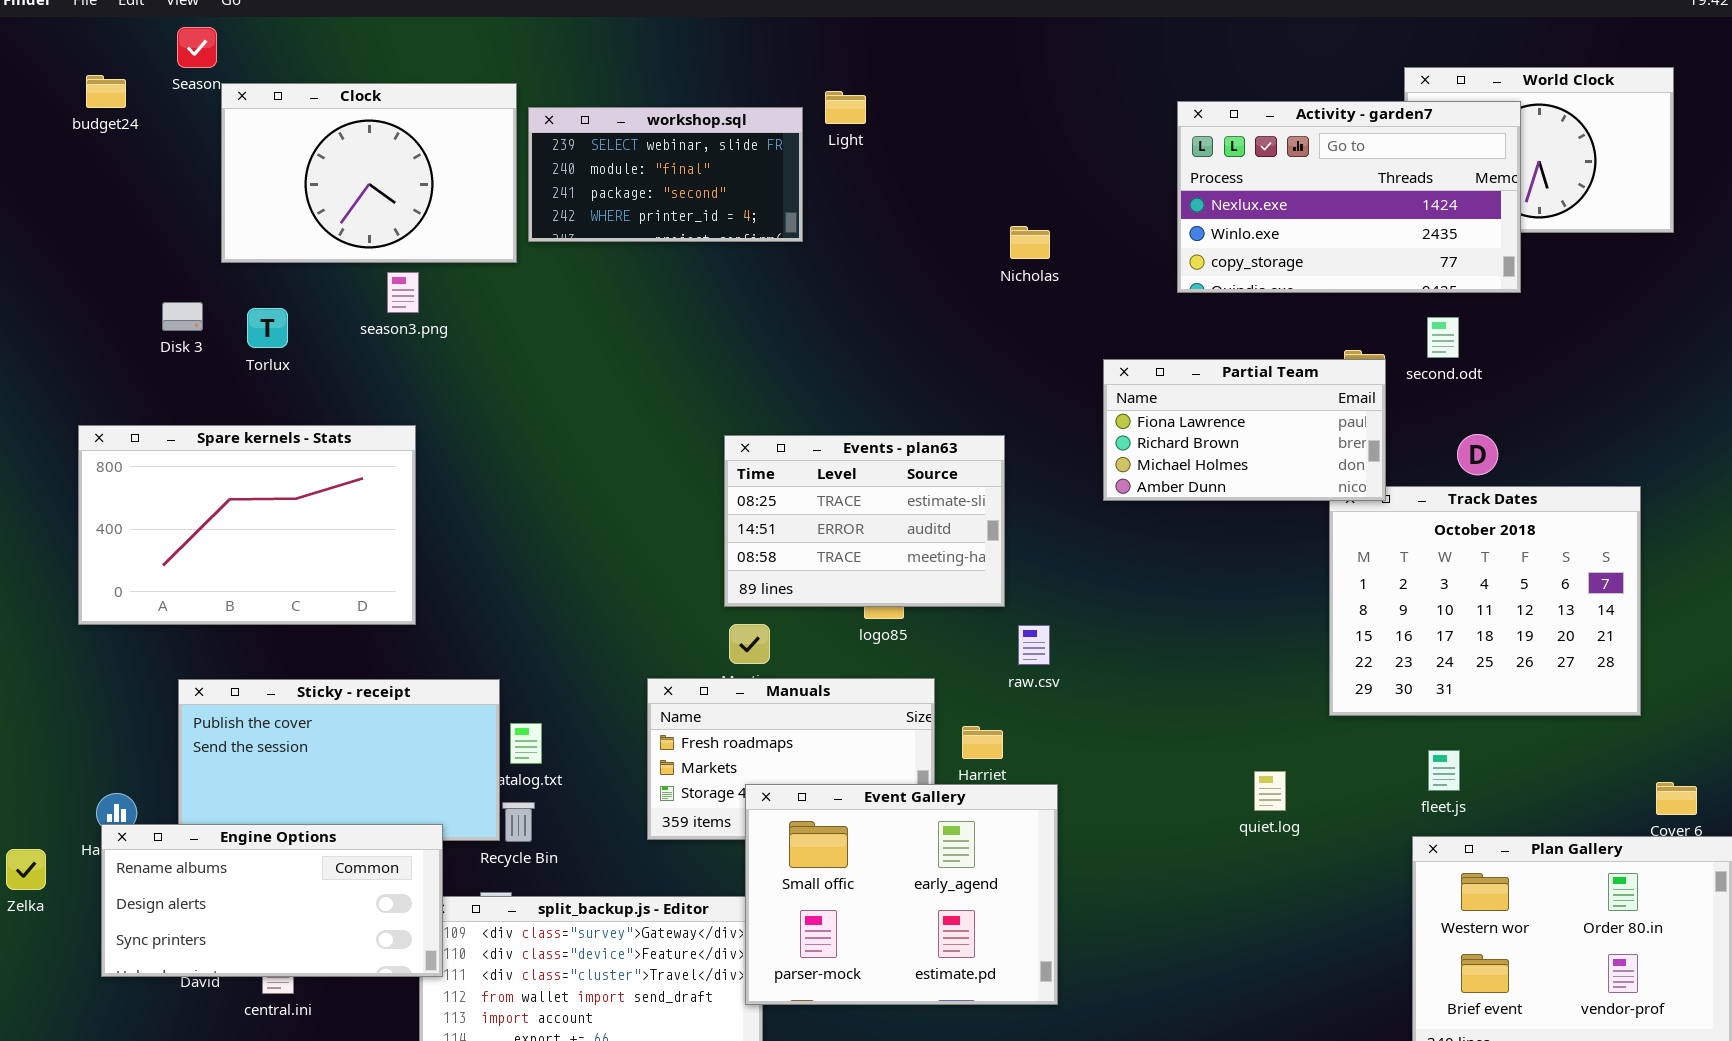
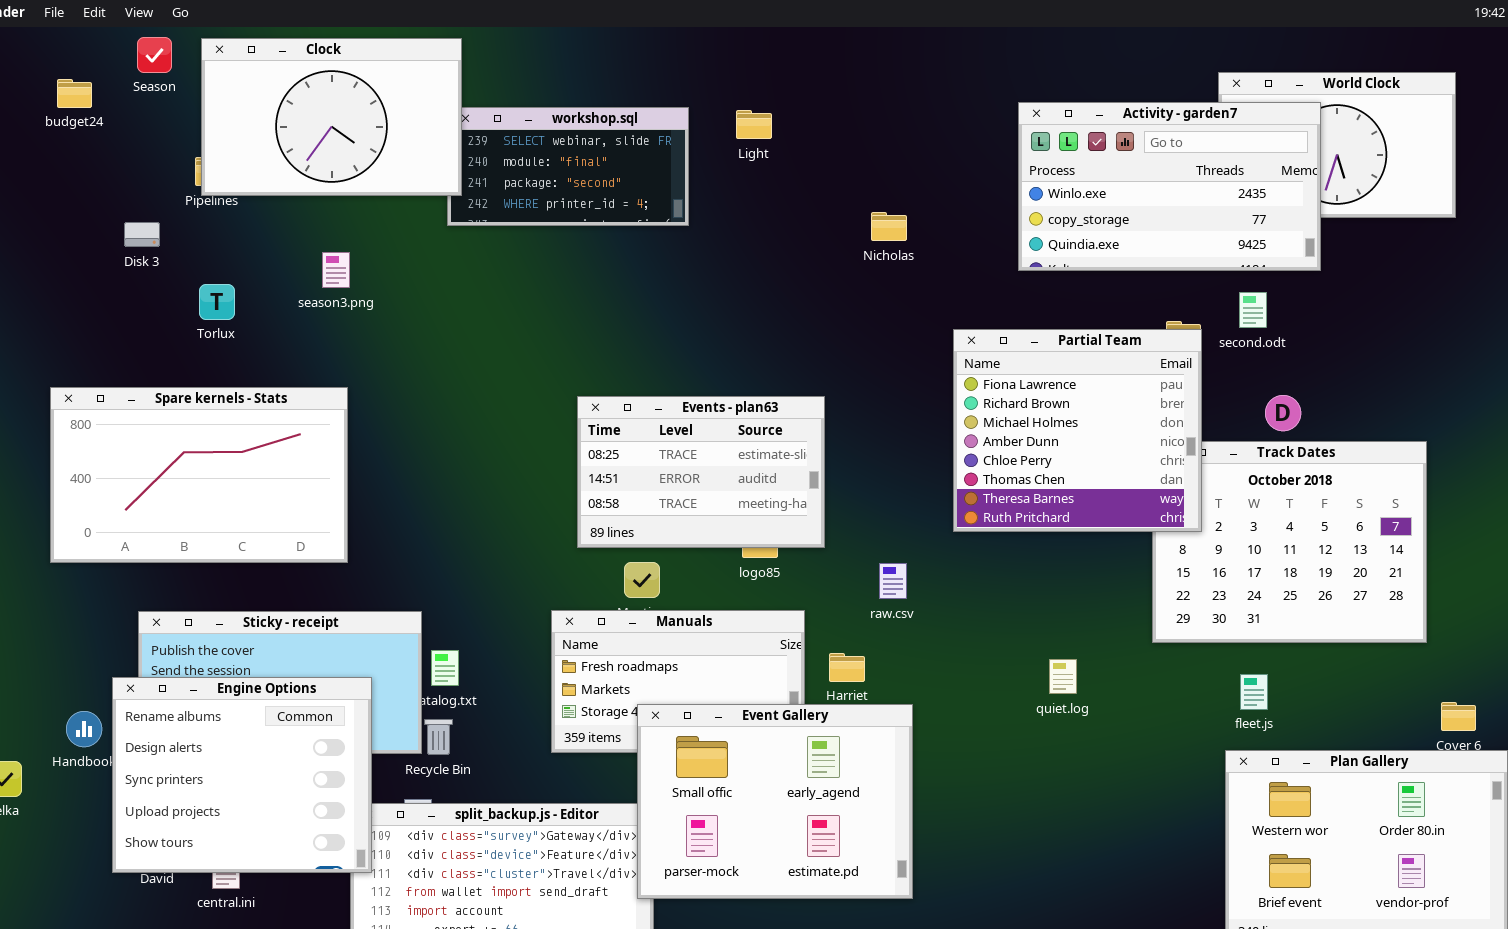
Clock: [221,83,517,263] -> [201,38,462,196], moved
Light: [825,91,866,124] -> [736,110,772,139], moved
Activity - garden7: [1177,101,1521,293] -> [1018,102,1321,271], scrolled down 1 row
Disk 3: [162,302,203,331] -> [124,222,160,247], moved
Partial Team: [1103,359,1386,501] -> [953,329,1202,532], resized
Events - plan63: [724,435,1005,607] -> [577,396,825,548], moved
quiet.log: [1254,771,1286,811] -> [1049,659,1077,694], moved
Engine Options: [101,824,443,977] -> [112,677,372,873], resized

